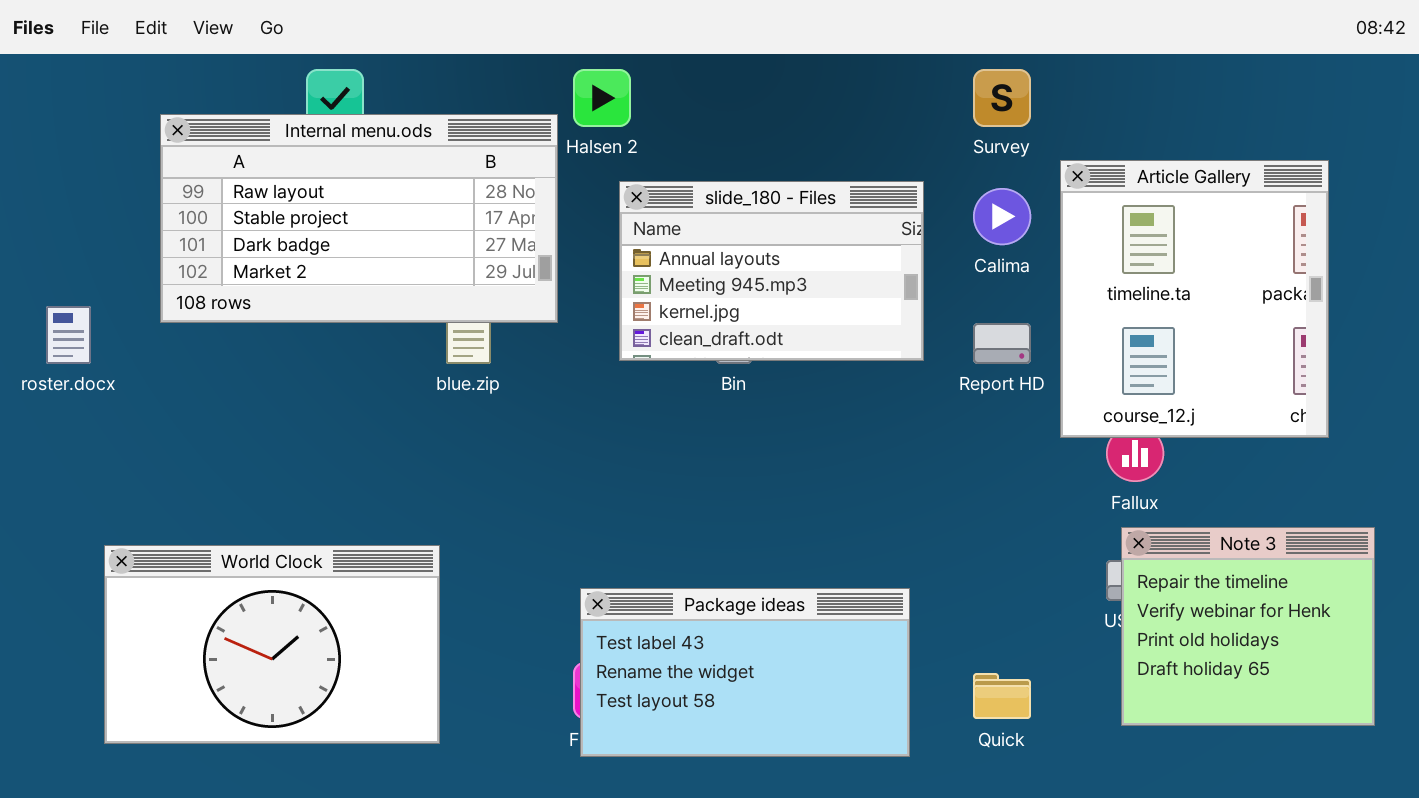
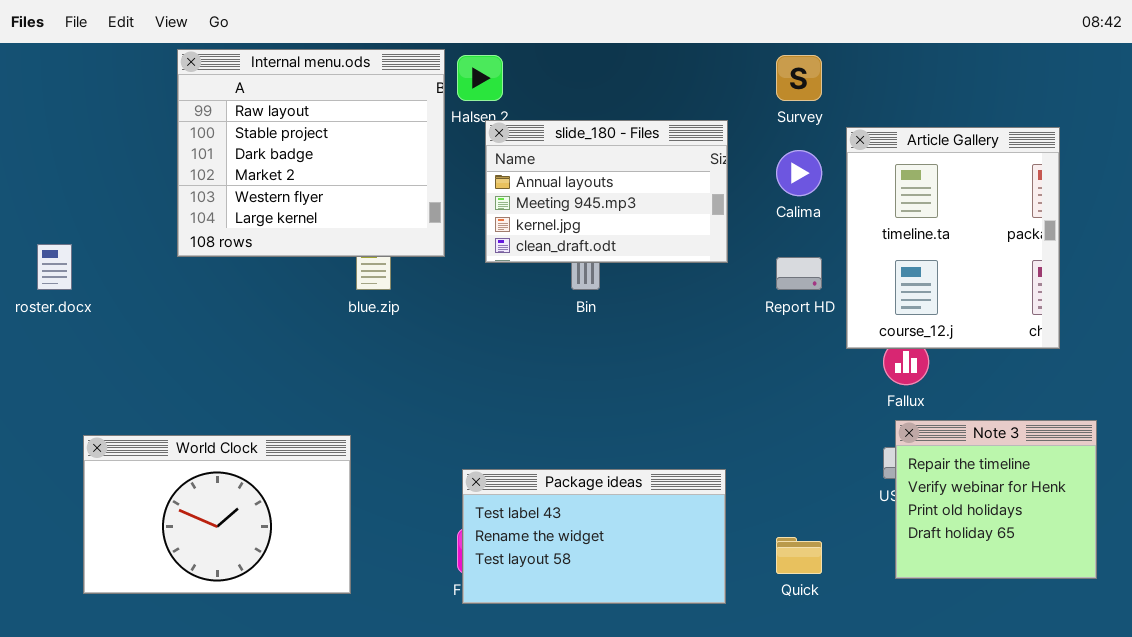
Internal menu.ods: [160,114,558,323] -> [177,49,445,257], resized
slide_180 - Files: [619,181,924,361] -> [485,120,728,263], moved

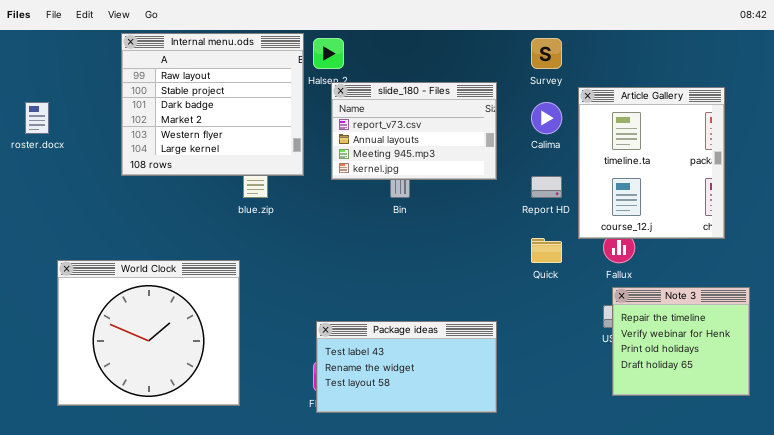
slide_180 - Files: [485,120,728,263] -> [331,82,497,180], scrolled up 1 row
roster.docx: [37,244,72,290] -> [25,102,49,134], moved
World Clock: [83,435,351,594] -> [57,260,240,406], resized
Quick: [776,537,822,574] -> [531,238,562,263], moved

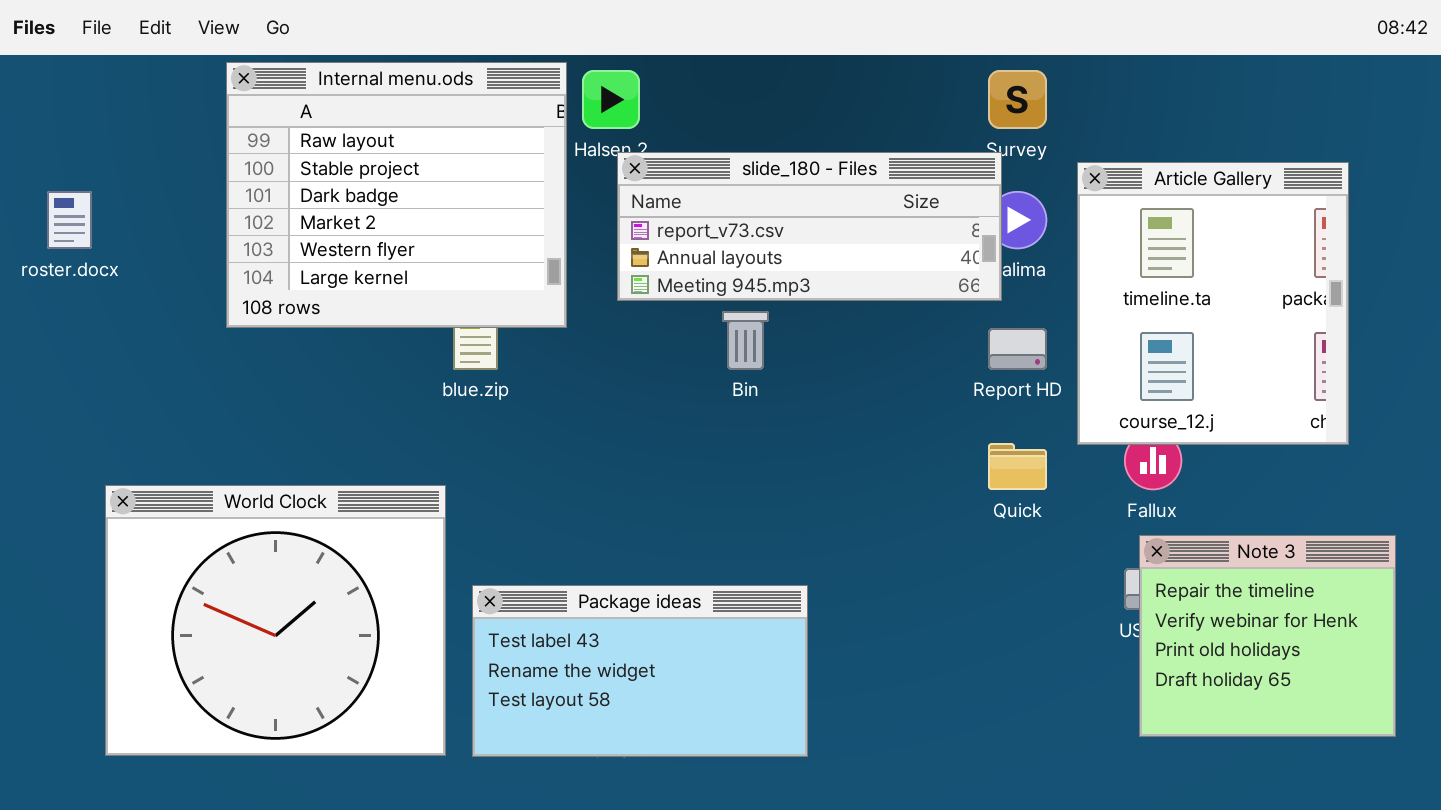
slide_180 - Files: [331,82,497,180] -> [617,152,1002,301], resized
Package ideas: [316,321,497,413] -> [472,585,808,757], moved

